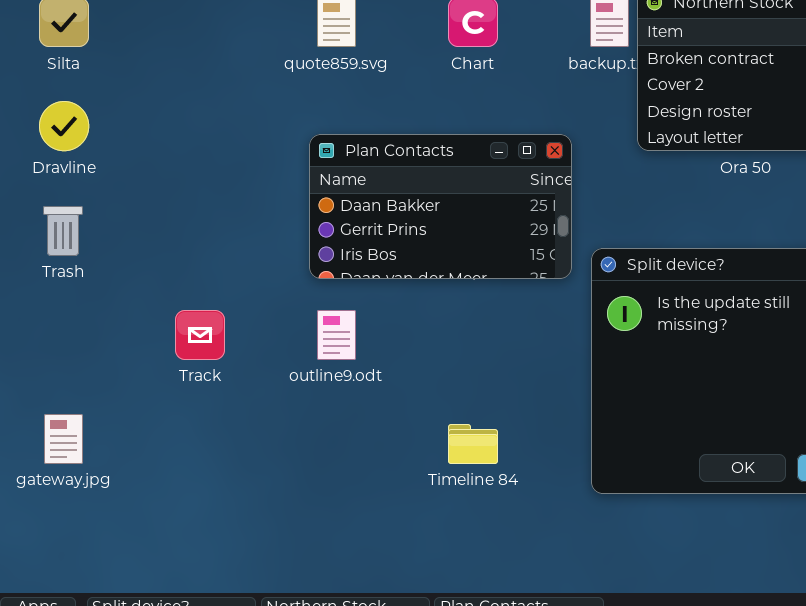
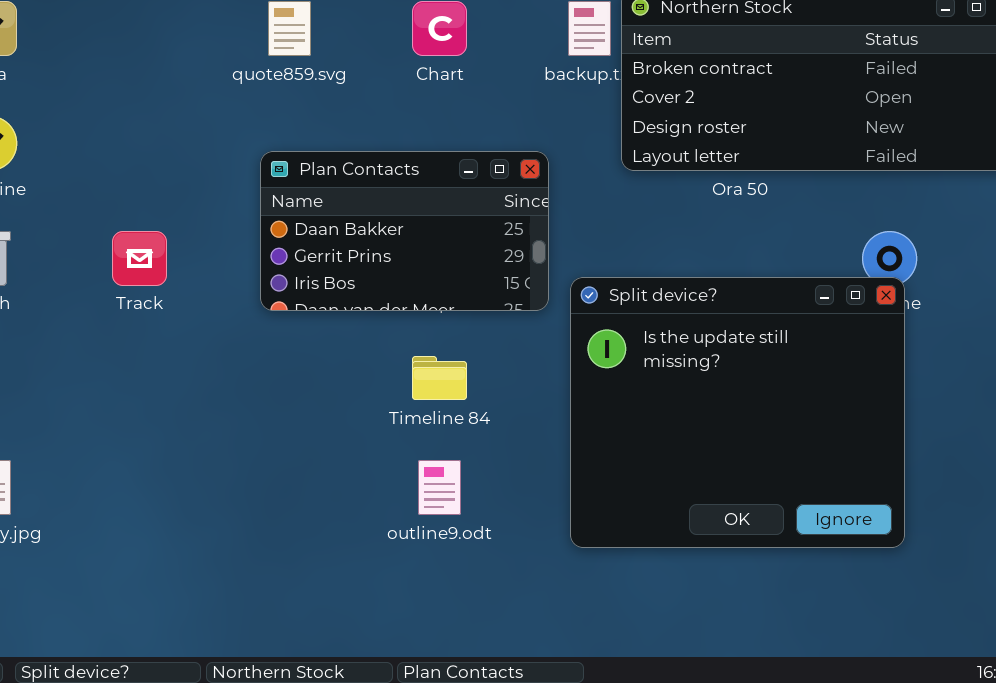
Track: [175,310,225,360] -> [112,231,167,286], moved
outline9.odt: [317,310,356,360] -> [418,460,461,515], moved
Timeline 84: [448,424,498,464] -> [412,356,467,400], moved

